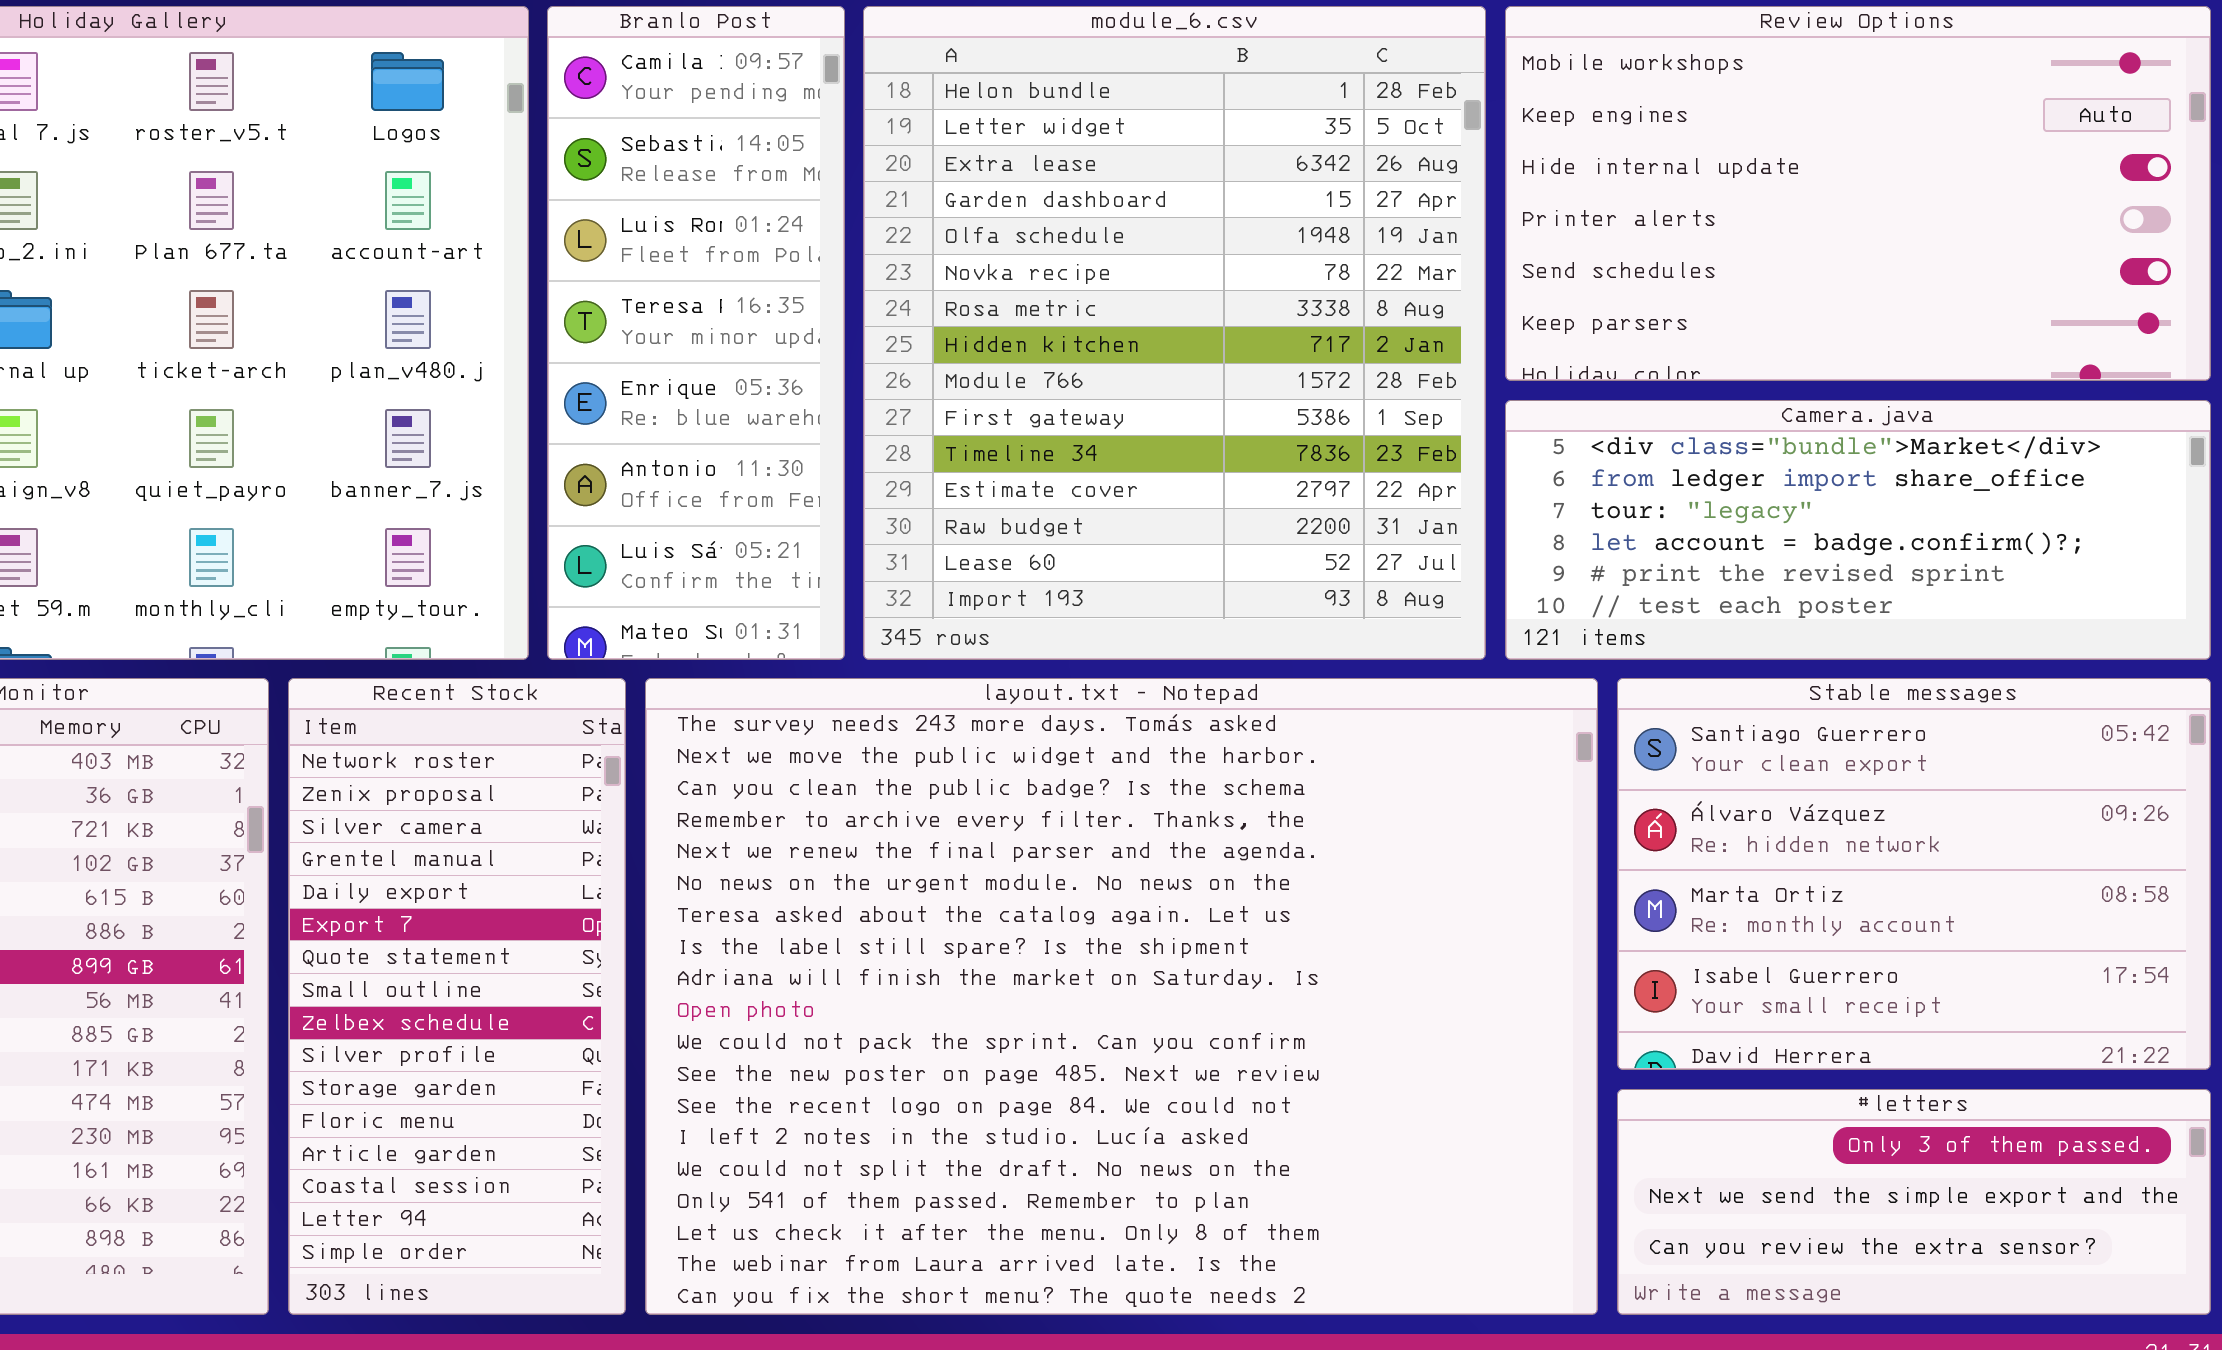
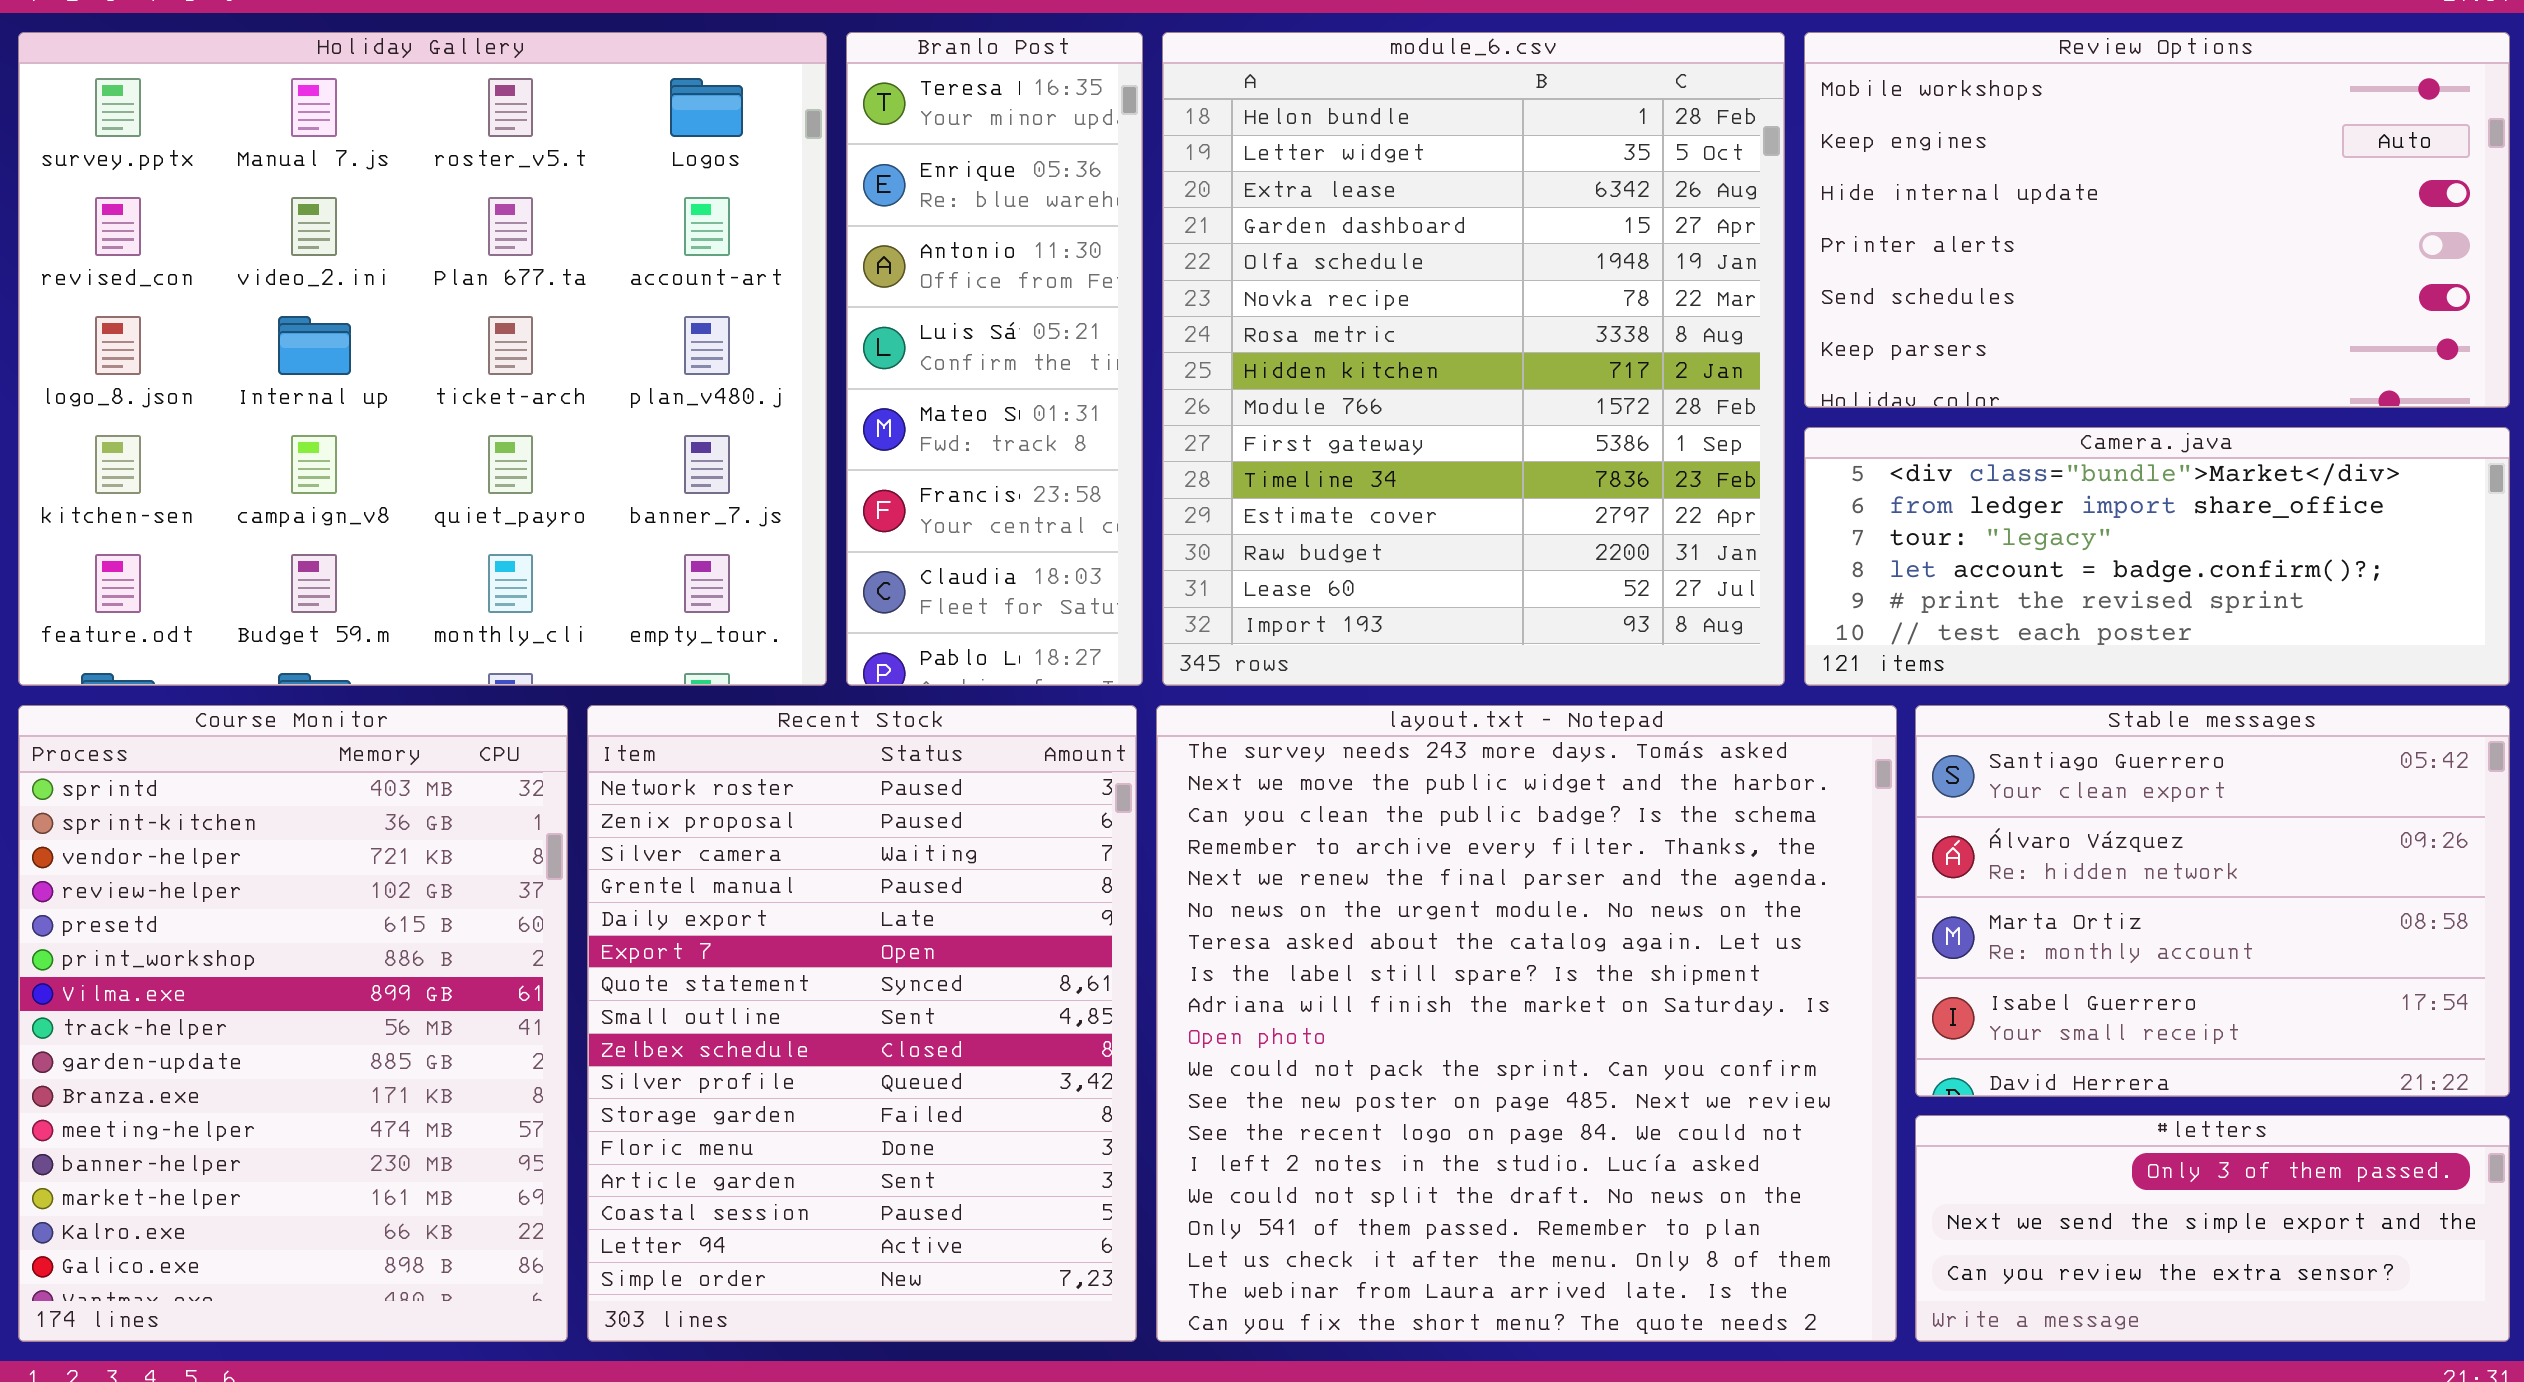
Branlo Post: [547,6,845,660] -> [846,32,1143,686], scrolled down 3 rows
Recent Stock: [288,678,626,1315] -> [587,705,1137,1342], resized
layout.txt - Notepad: [645,678,1598,1315] -> [1156,705,1897,1342], resized

